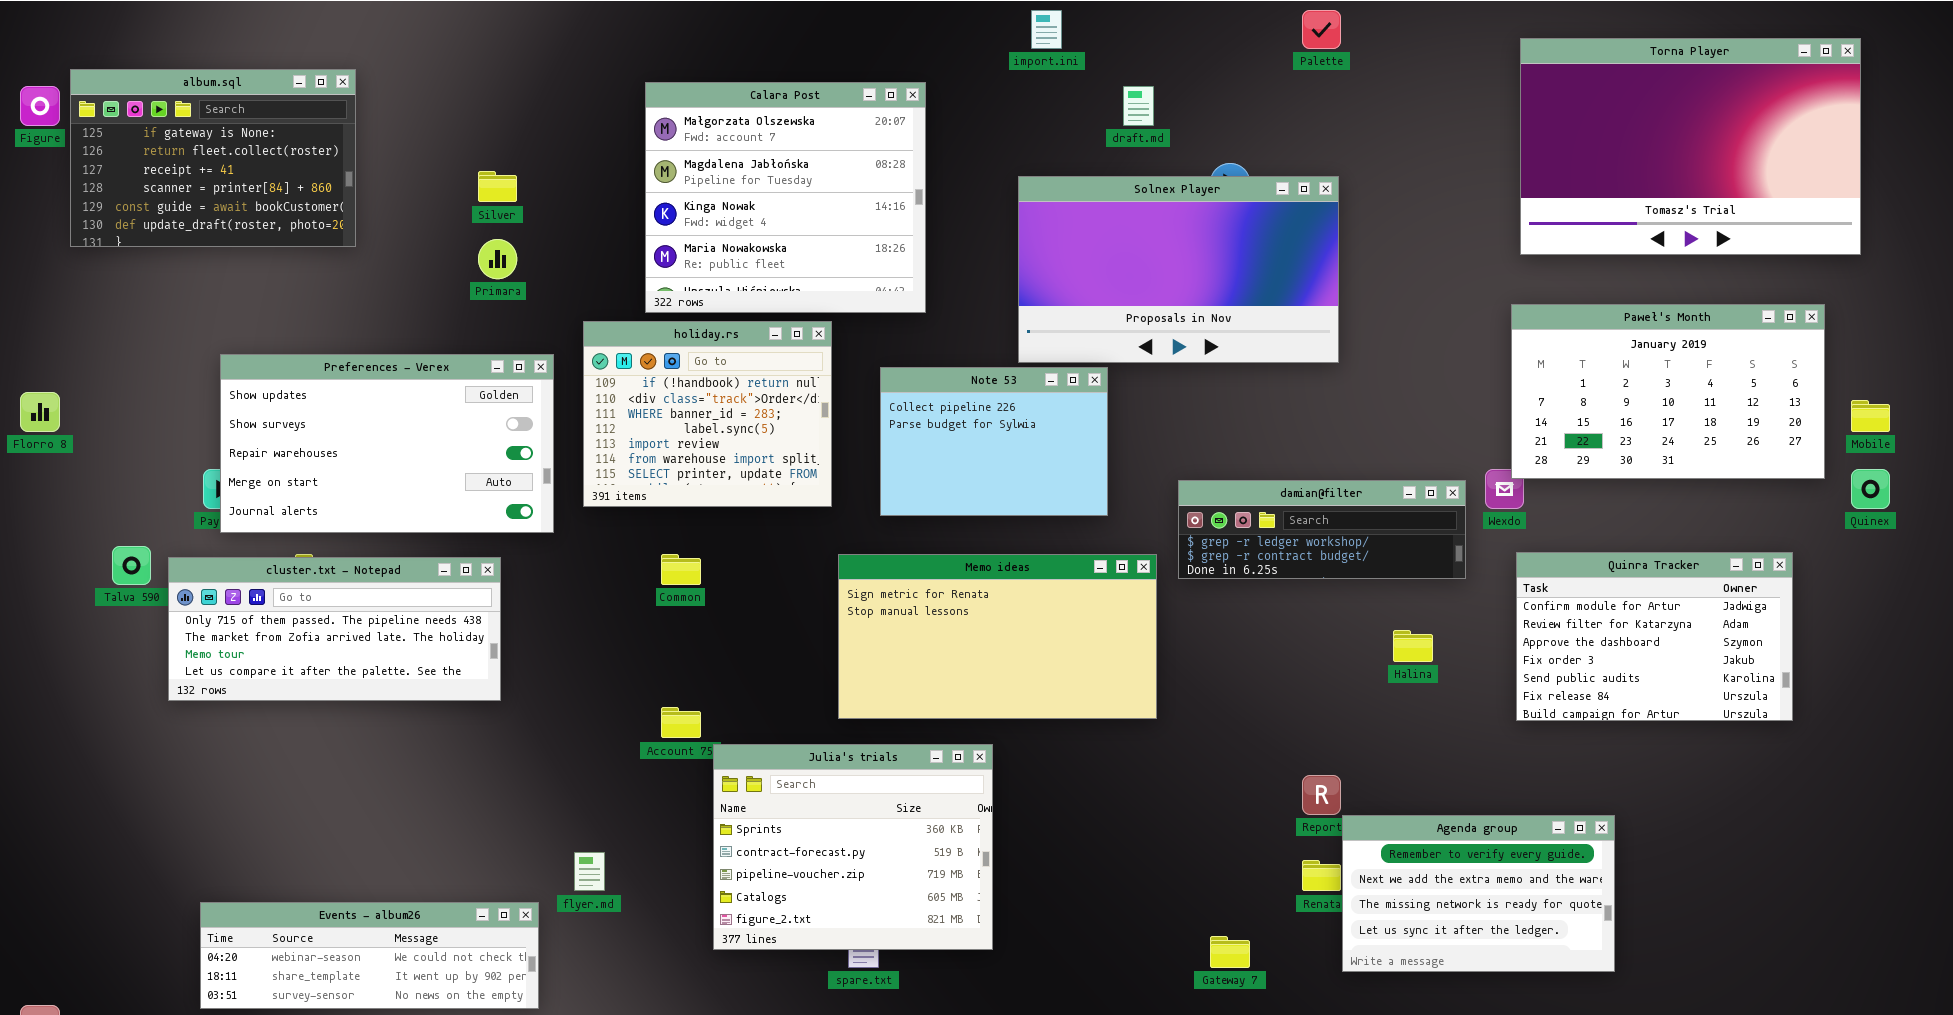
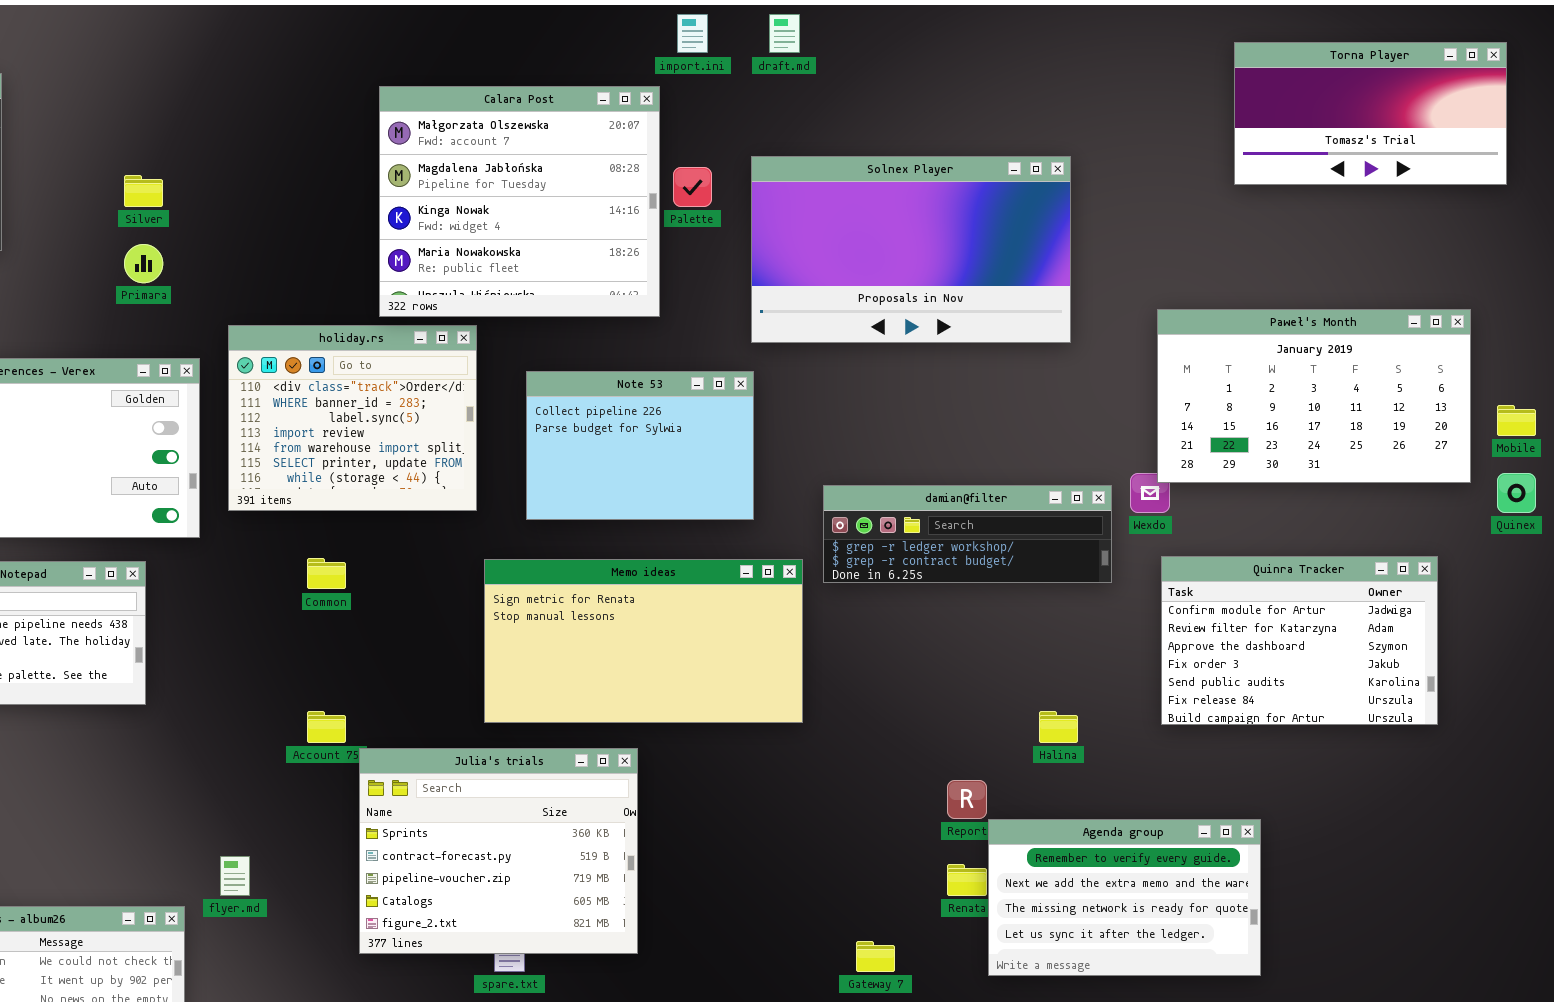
Palette: [1302,10,1341,49] -> [673,167,712,207], moved
Torna Player: [1520,38,1861,255] -> [1234,42,1507,185], resized
Calara Post: [645,82,926,313] -> [379,86,660,317], moved
draft.md: [1123,86,1154,126] -> [769,14,800,53], moved
Solnex Player: [1018,176,1339,363] -> [751,156,1071,343], moved
holiday.rs: [583,321,832,507] -> [228,325,477,511], scrolled down 1 row
Halina: [1393,630,1433,662] -> [1039,711,1078,743], moved

